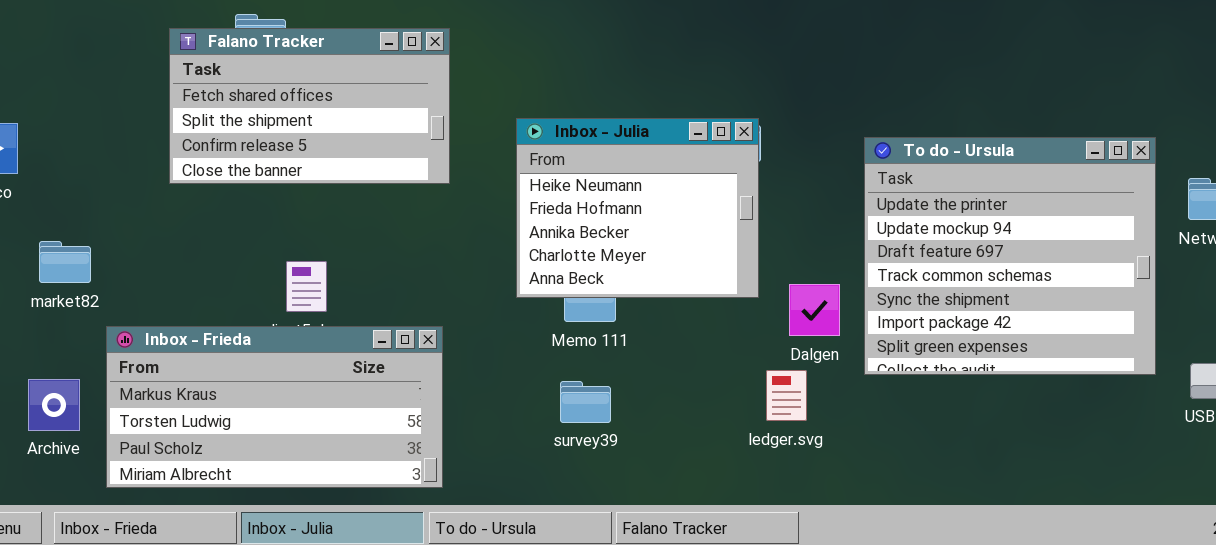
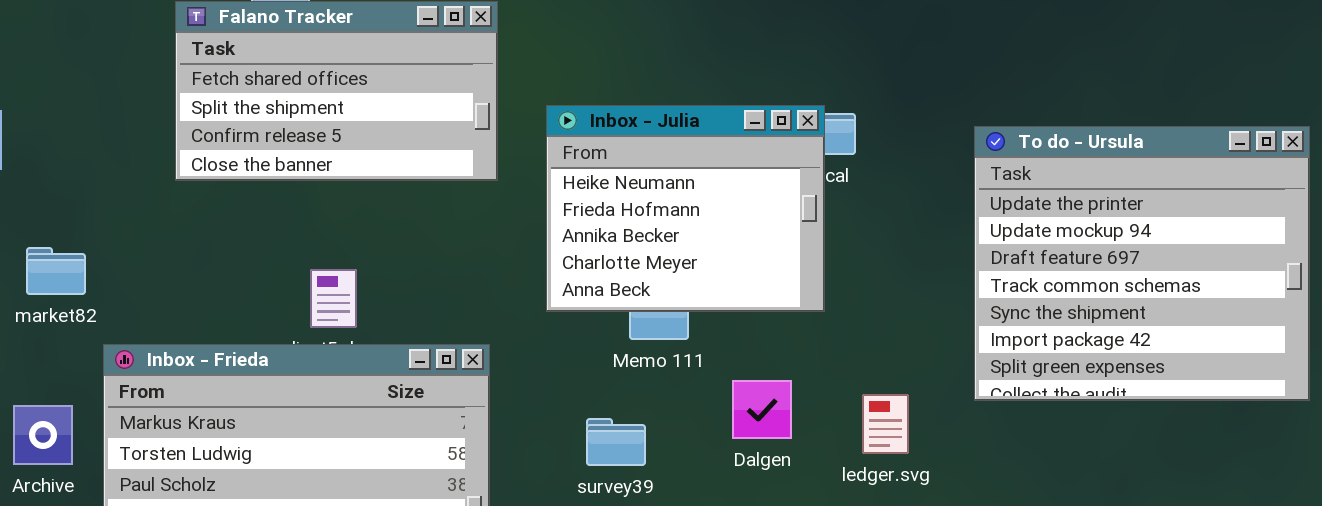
Inbox - Julia: [516,118,759,298] -> [546,105,825,312], moved
Dalgen: [789,284,840,336] -> [732,380,792,439], moved
survey39: [560,381,611,423] -> [586,418,646,466], moved

